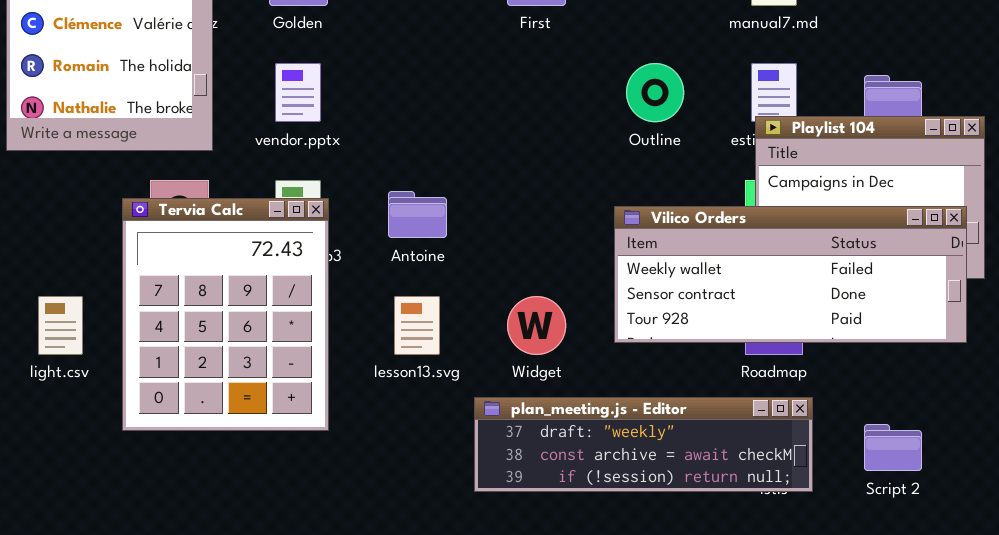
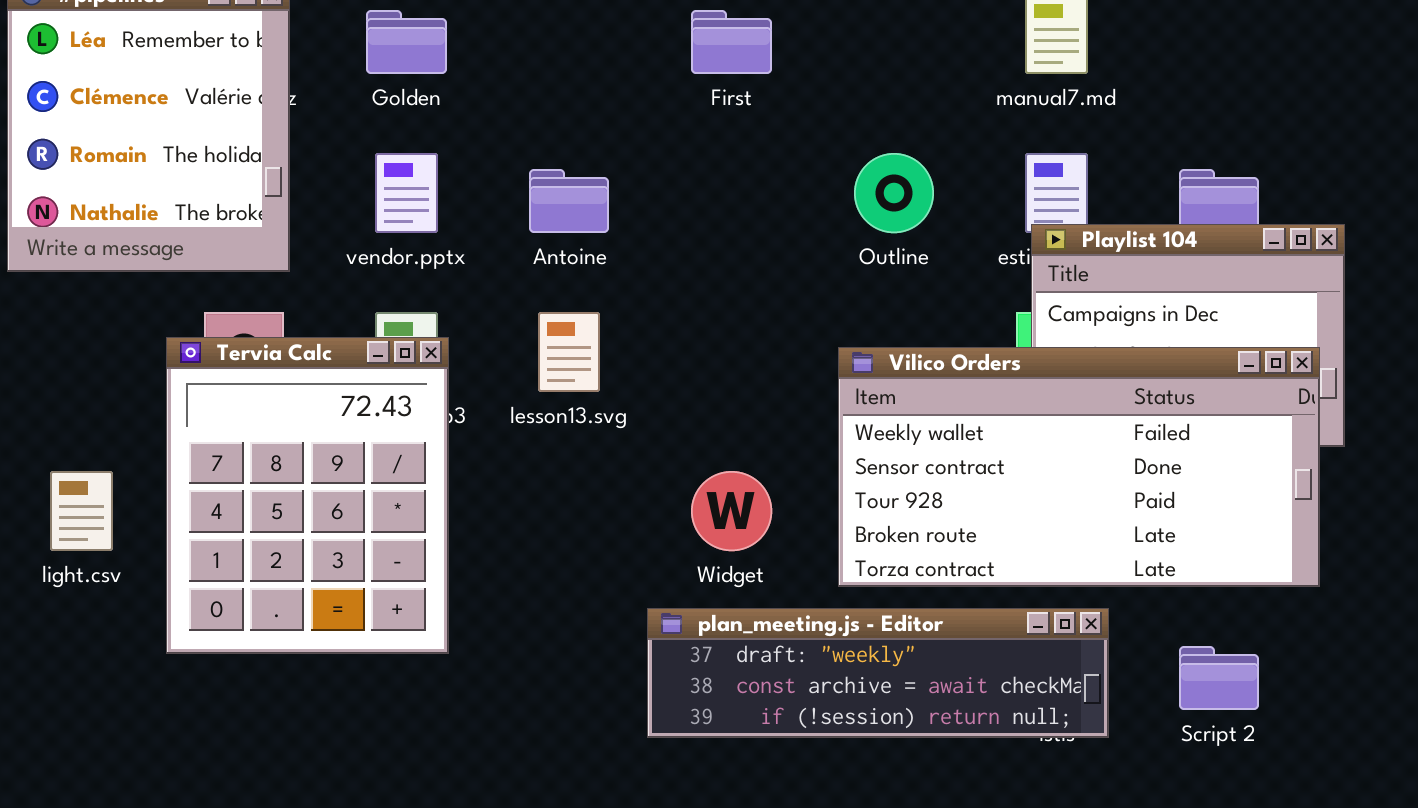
Antoine: [388,191,447,238] -> [529,169,609,233], moved
Vilico Orders: [614,206,967,343] -> [838,347,1320,587], resized
lesson13.svg: [394,296,440,355] -> [538,312,600,392], moved

